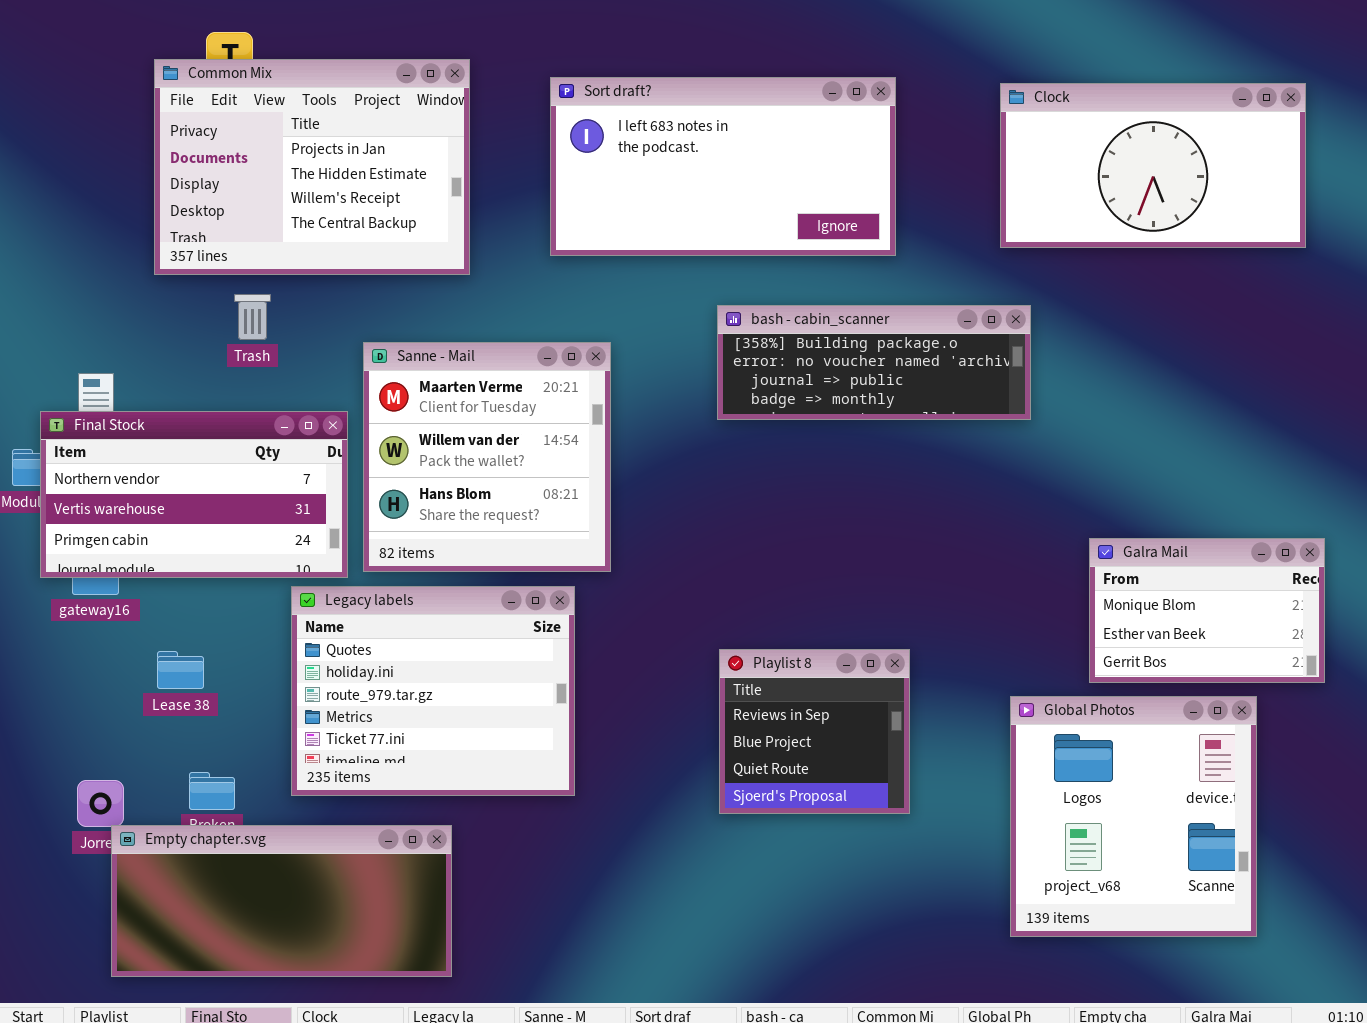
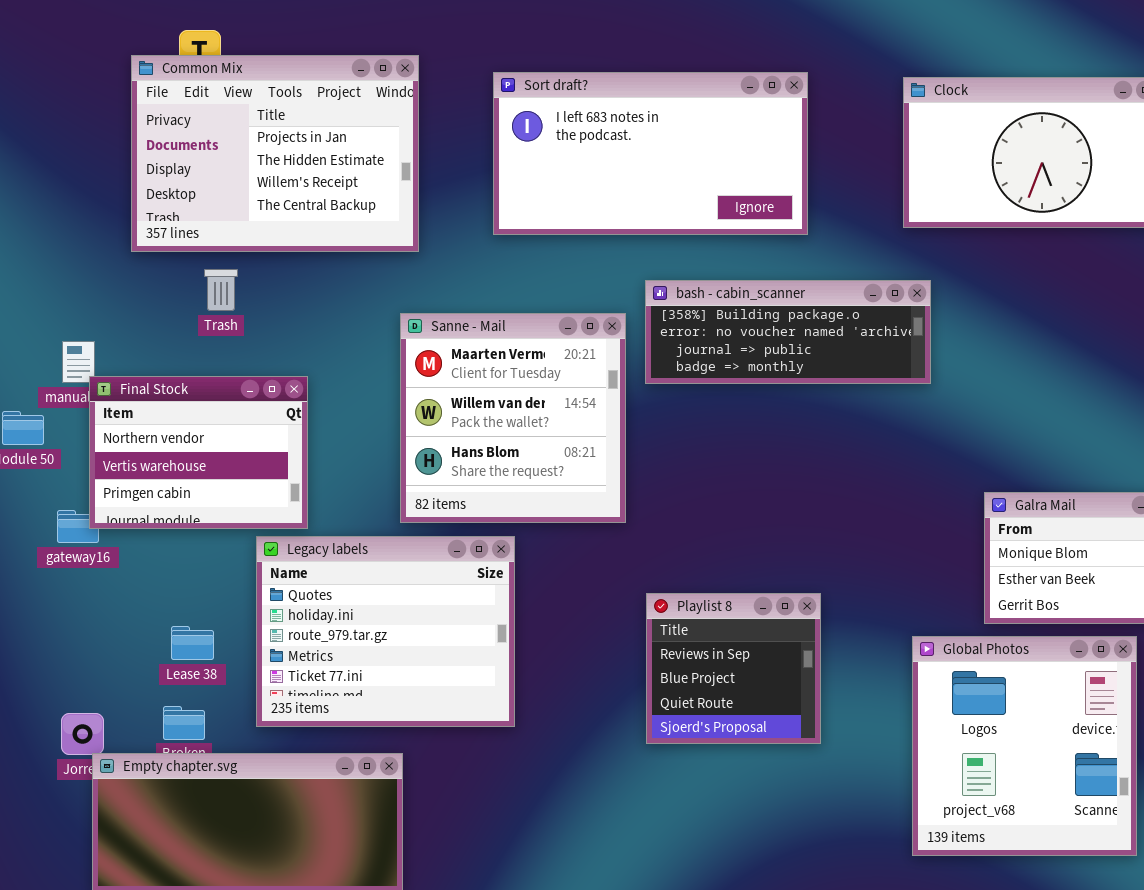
Sanne - Mail: [363,342,611,572] -> [400,313,626,523], moved
Final Stock: [40,411,348,578] -> [89,376,308,529], resized
Lease 38: [157,651,204,689] -> [171,626,214,660], moved

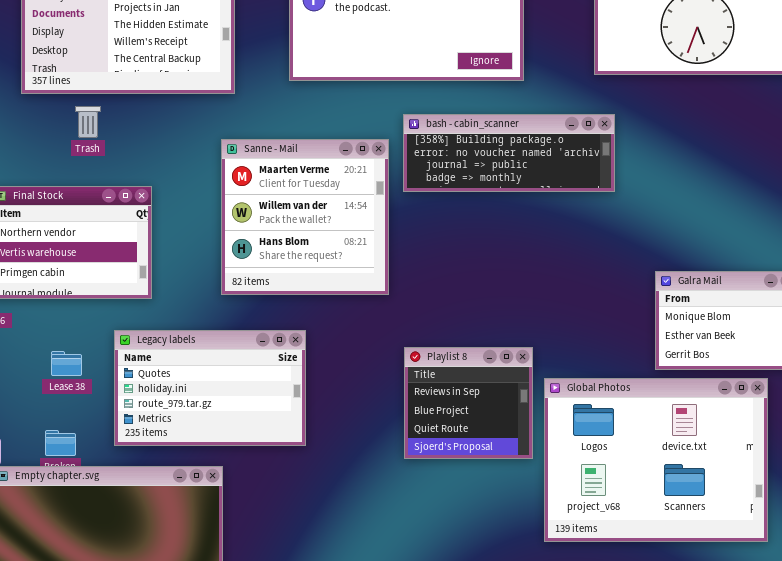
Legacy labels: [256,536,515,727] -> [114,330,306,446], resized
Lease 38: [171,626,214,660] -> [51,351,82,376], moved
Global Photos: [912,636,1137,856] -> [544,378,768,542], resized

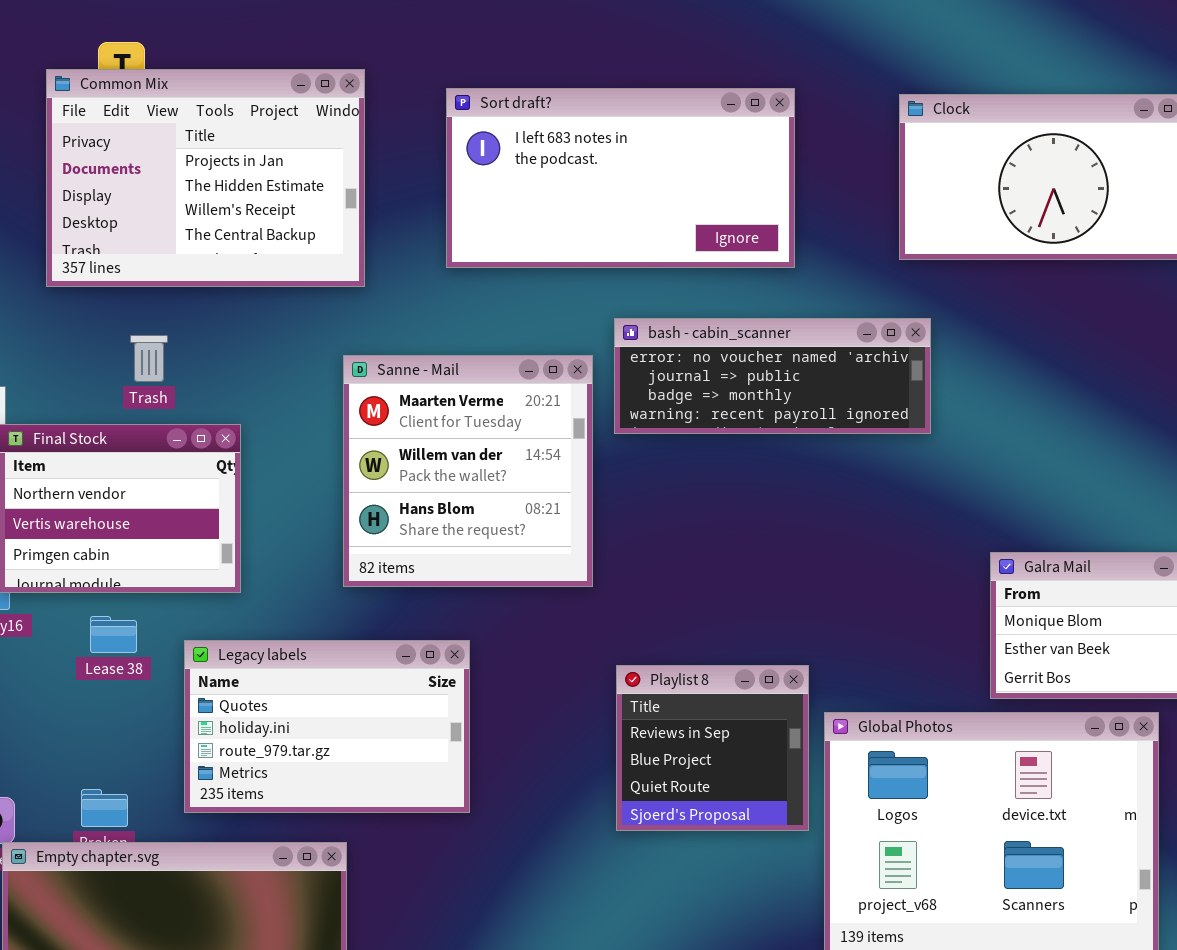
Trash: [75,106,101,138] -> [130,335,168,382], moved
bash - cabin_scanner: [403,114,615,192] -> [614,318,931,434], scrolled down 1 row
Lease 38: [51,351,82,376] -> [90,616,137,653], moved

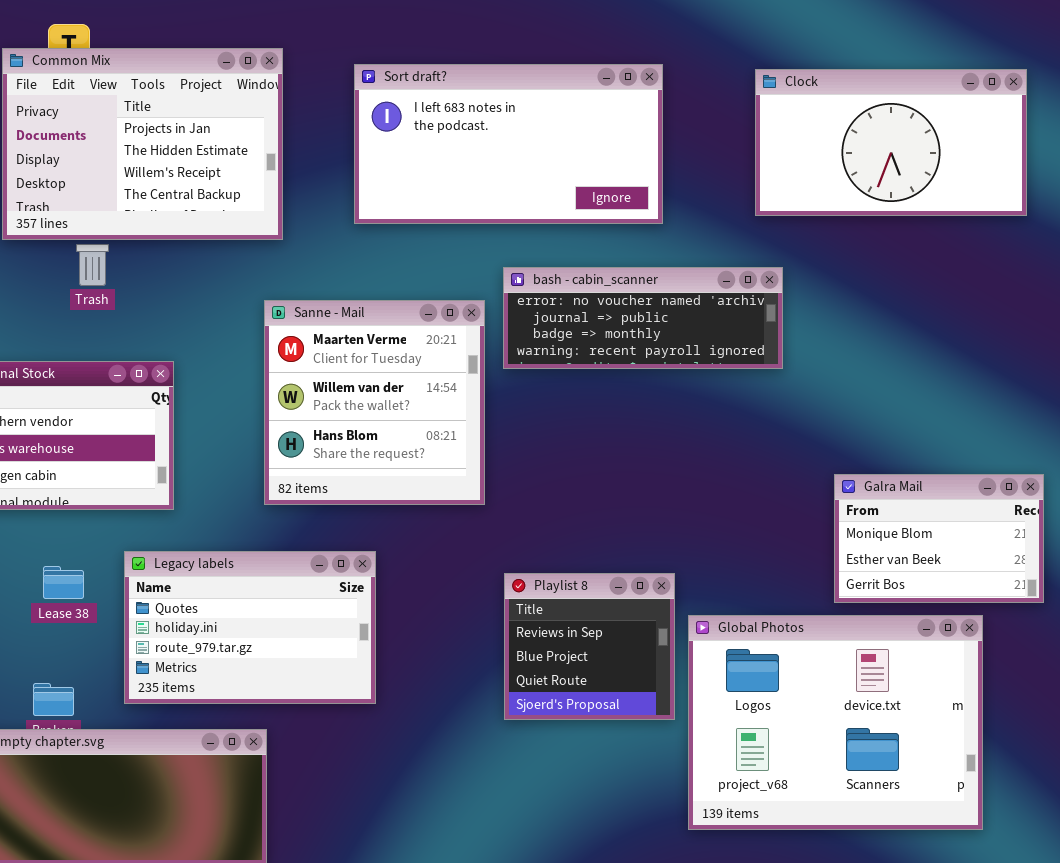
Trash: [130,335,168,382] -> [76,244,109,286], moved
Lease 38: [90,616,137,653] -> [43,566,84,599], moved

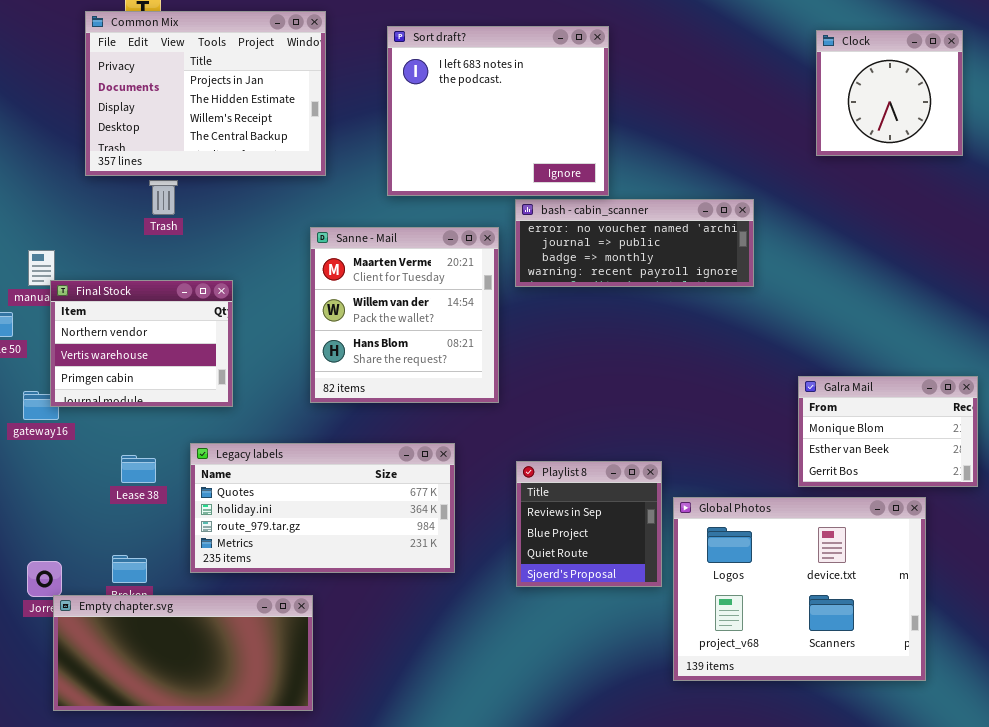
Sort draft?: [354,64,663,224] -> [387,26,609,196], resized
Clock: [755,69,1027,216] -> [816,30,963,156], resized
Legacy labels: [124,551,376,704] -> [190,443,455,573], resized

